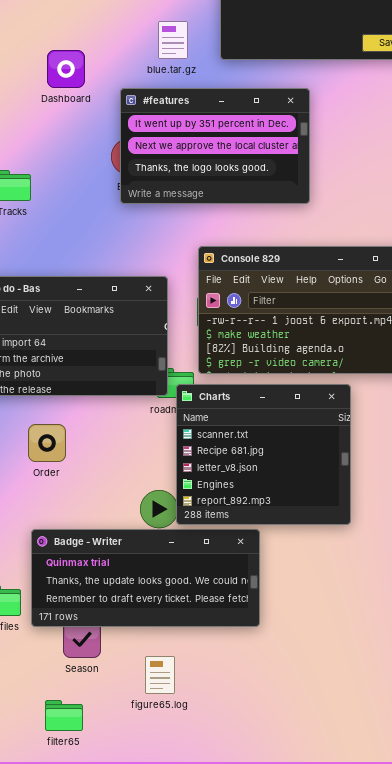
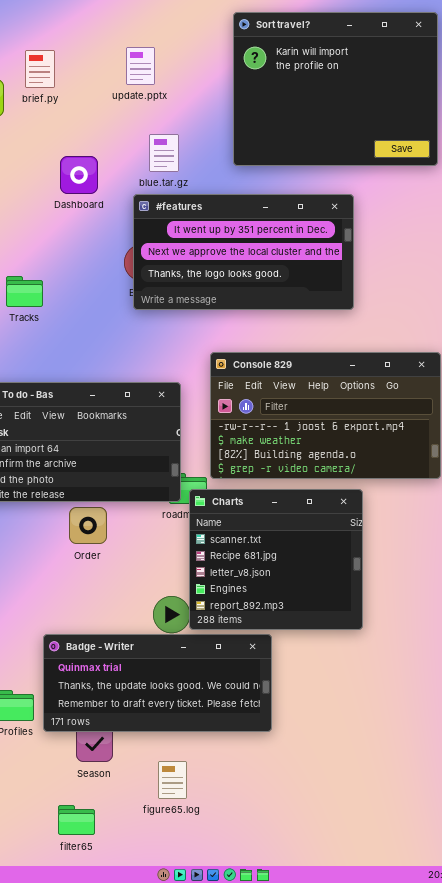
blue.tar.gz: [158,21,188,59] -> [149,134,179,172], moved
#features: [120,88,310,204] -> [133,194,354,310], resized
Order: [28,424,66,462] -> [69,507,107,544], moved

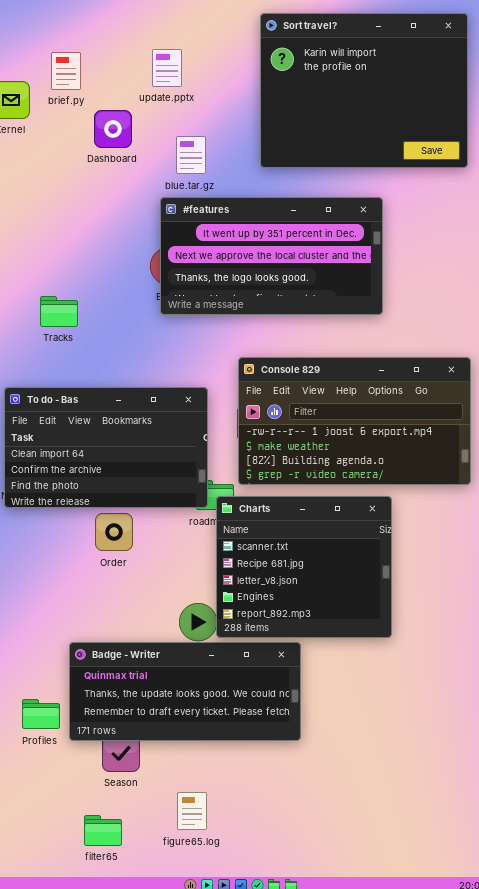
Dashboard: [60,156,98,194] -> [94,110,132,148], moved
Tracks: [6,276,43,307] -> [40,296,78,327], moved
figure65.log: [158,761,187,799] -> [177,792,207,830], moved

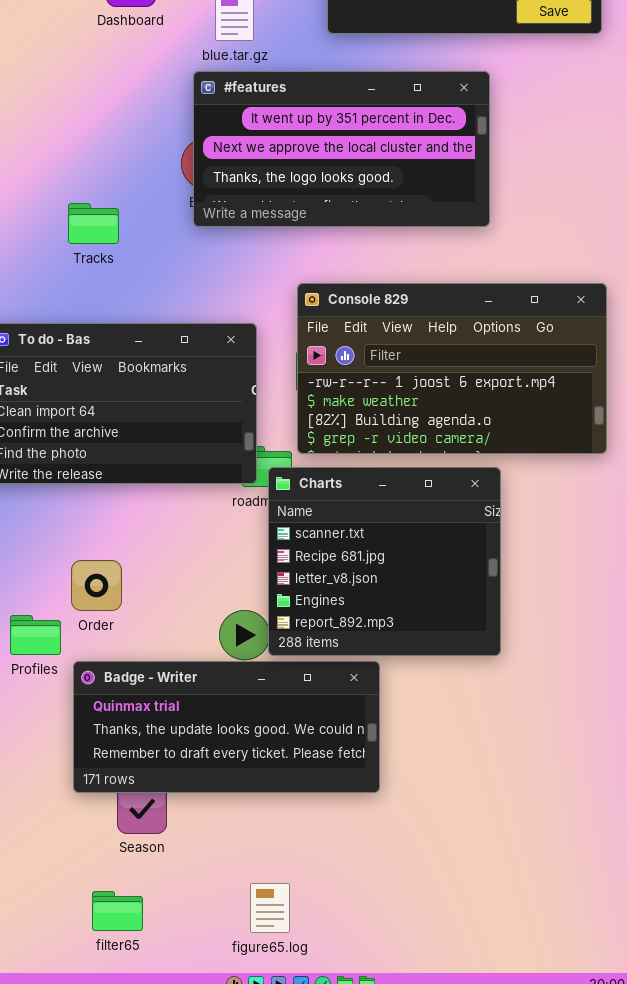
Tracks: [40,296,78,327] -> [68,203,119,244], moved
Order: [95,513,133,551] -> [71,560,122,611], moved
Profiles: [22,699,60,729] -> [10,615,61,655], moved
figure65.log: [177,792,207,830] -> [250,883,290,933], moved

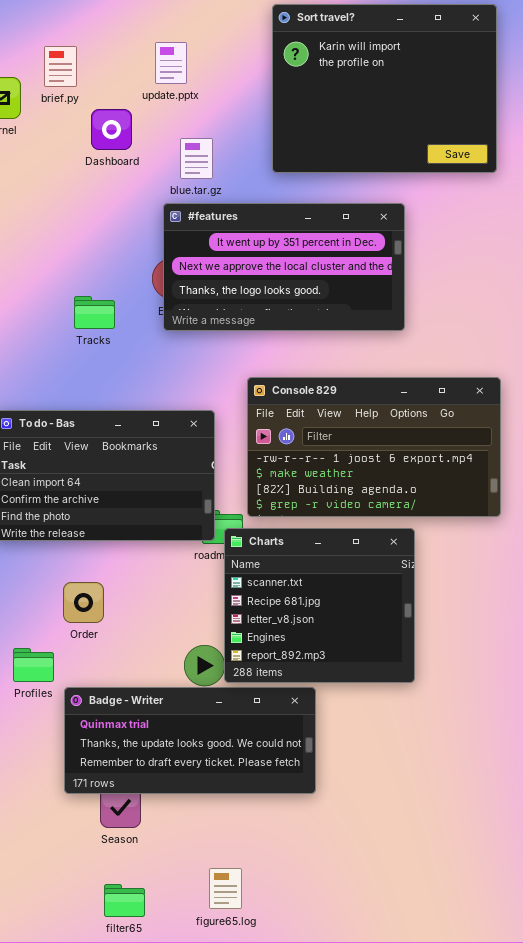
Tracks: [68,203,119,244] -> [74,296,115,329], moved
Order: [71,560,122,611] -> [63,582,104,623], moved
filter65: [92,891,143,931] -> [104,884,145,917], moved

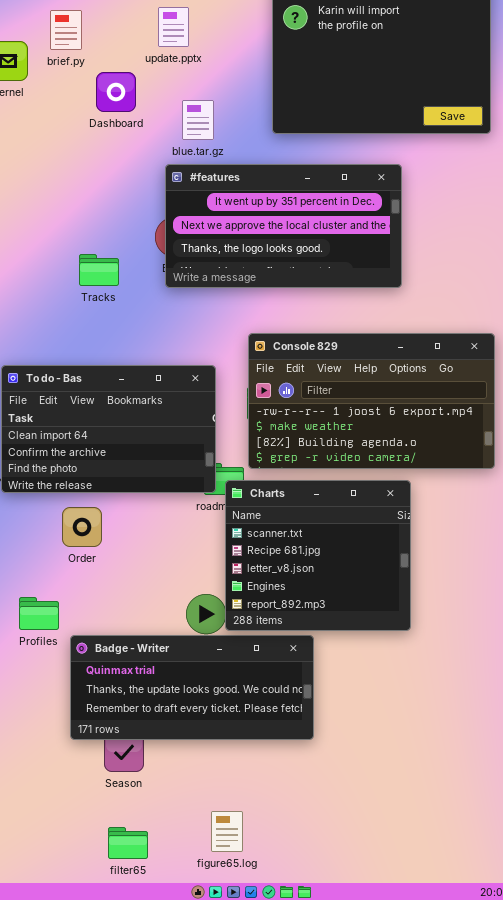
Order: [63,582,104,623] -> [62,507,102,547], moved

